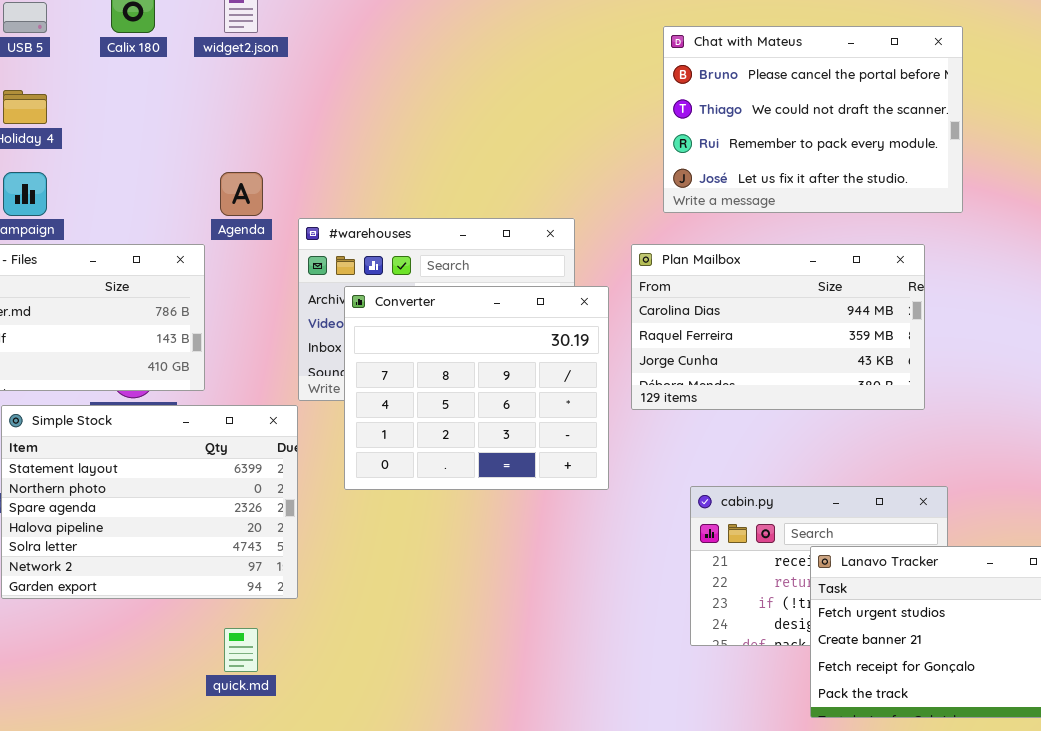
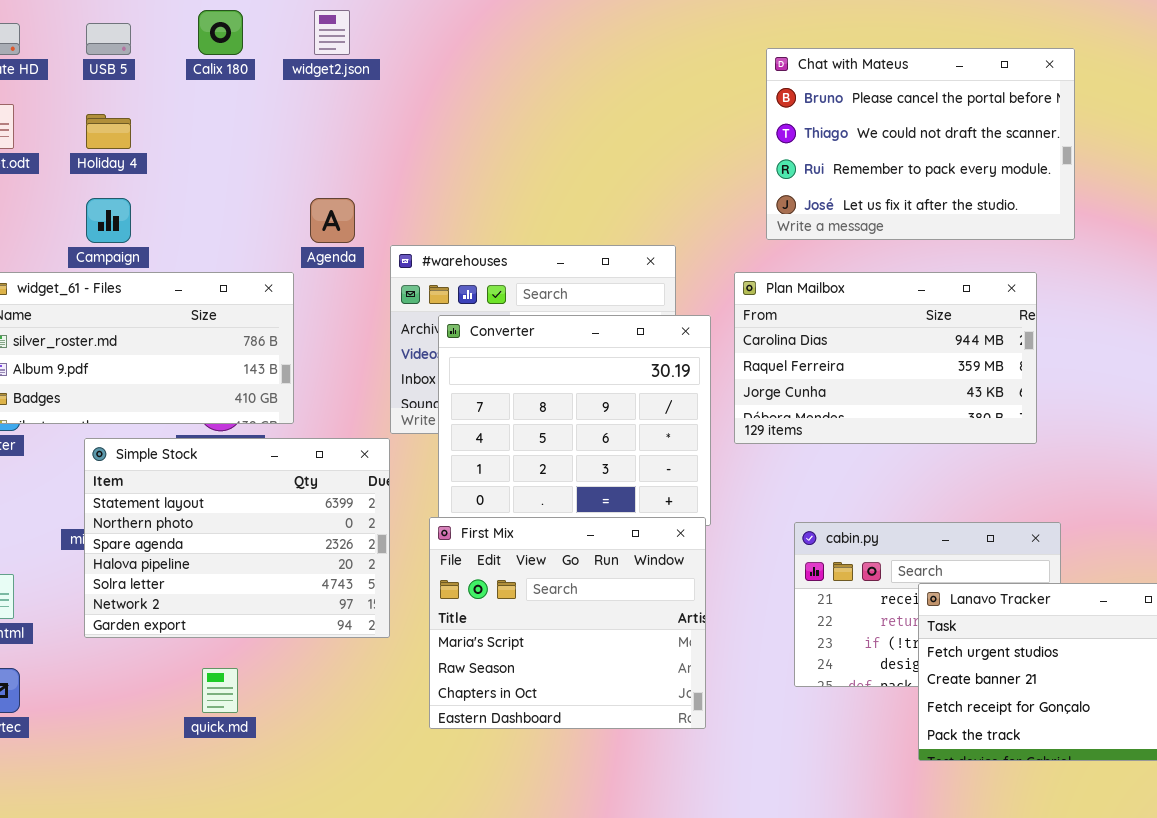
First Mix: none -> [429,517,706,729], opened
quick.md: [224,628,258,672] -> [202,668,238,713], moved

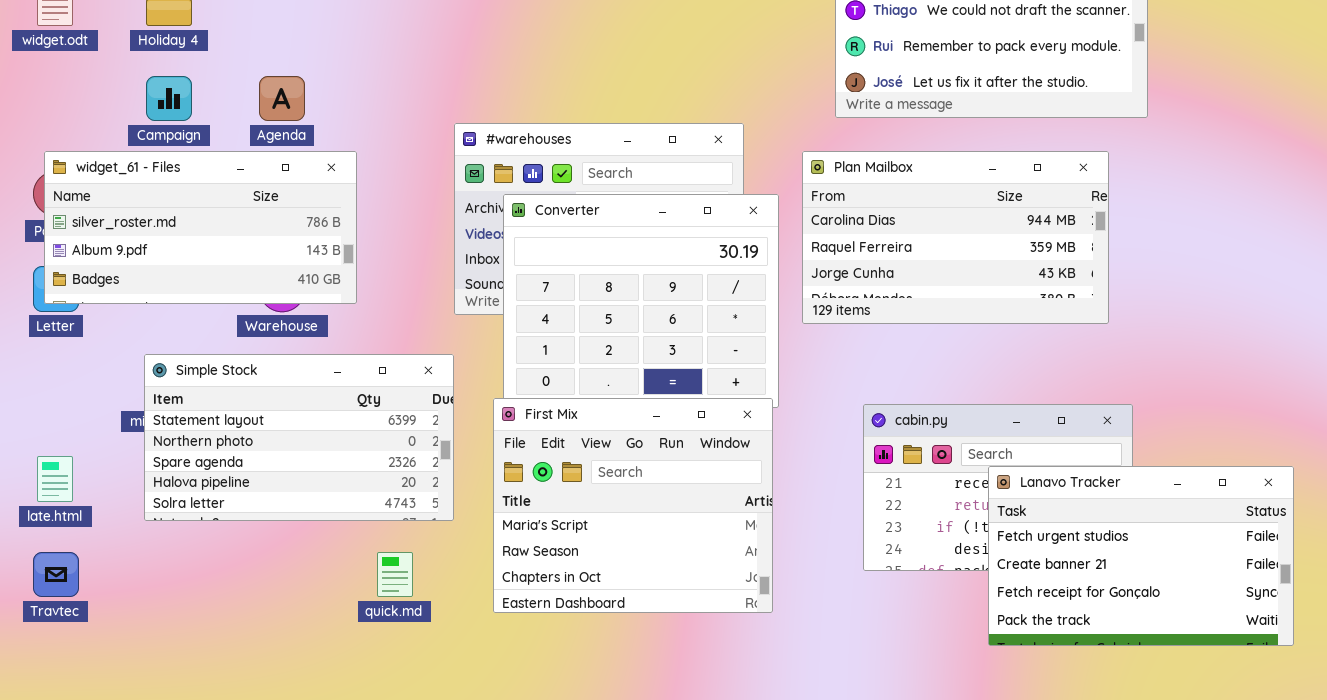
Agenda: [310,198,355,243] -> [259,76,305,121], moved
Simple Stock: [84,438,390,638] -> [144,354,454,521], resized
quick.md: [202,668,238,713] -> [377,552,413,597], moved

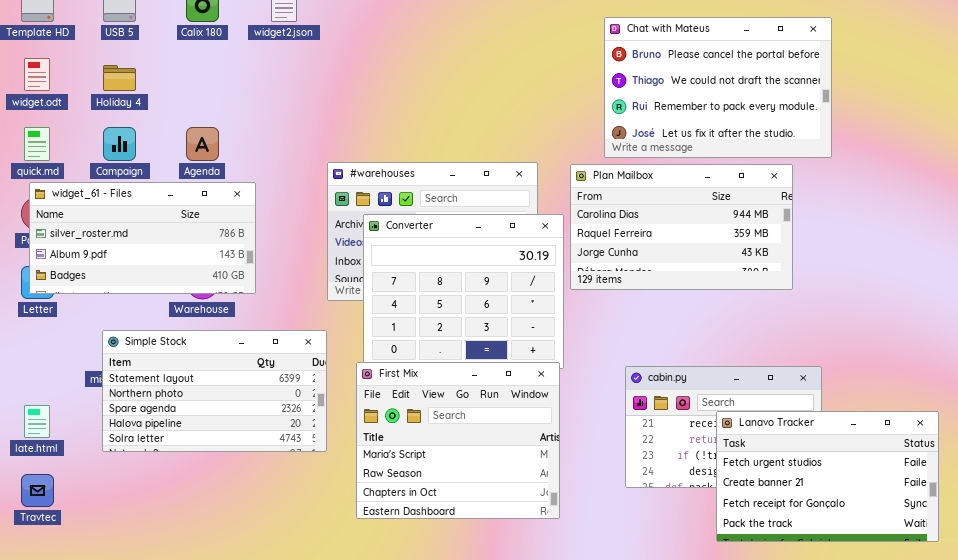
Plan Mailbox: [802,151,1109,324] -> [570,164,793,290], moved
quick.md: [377,552,413,597] -> [24,127,50,161], moved

